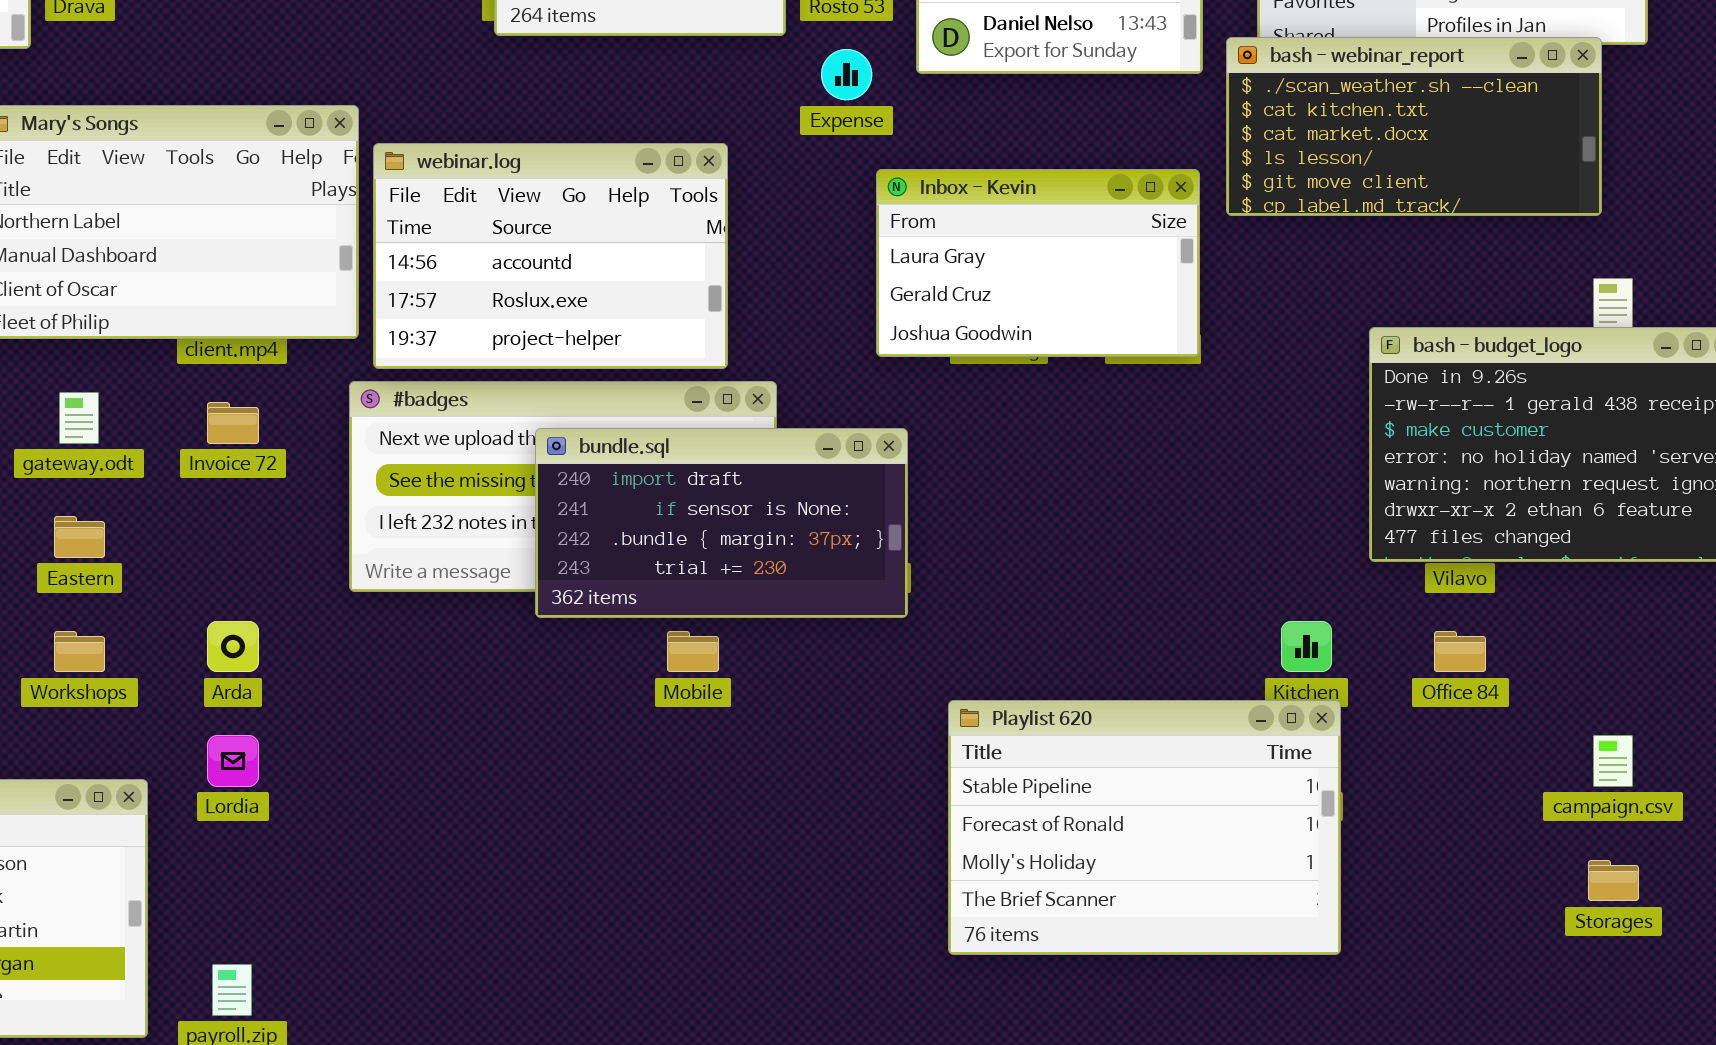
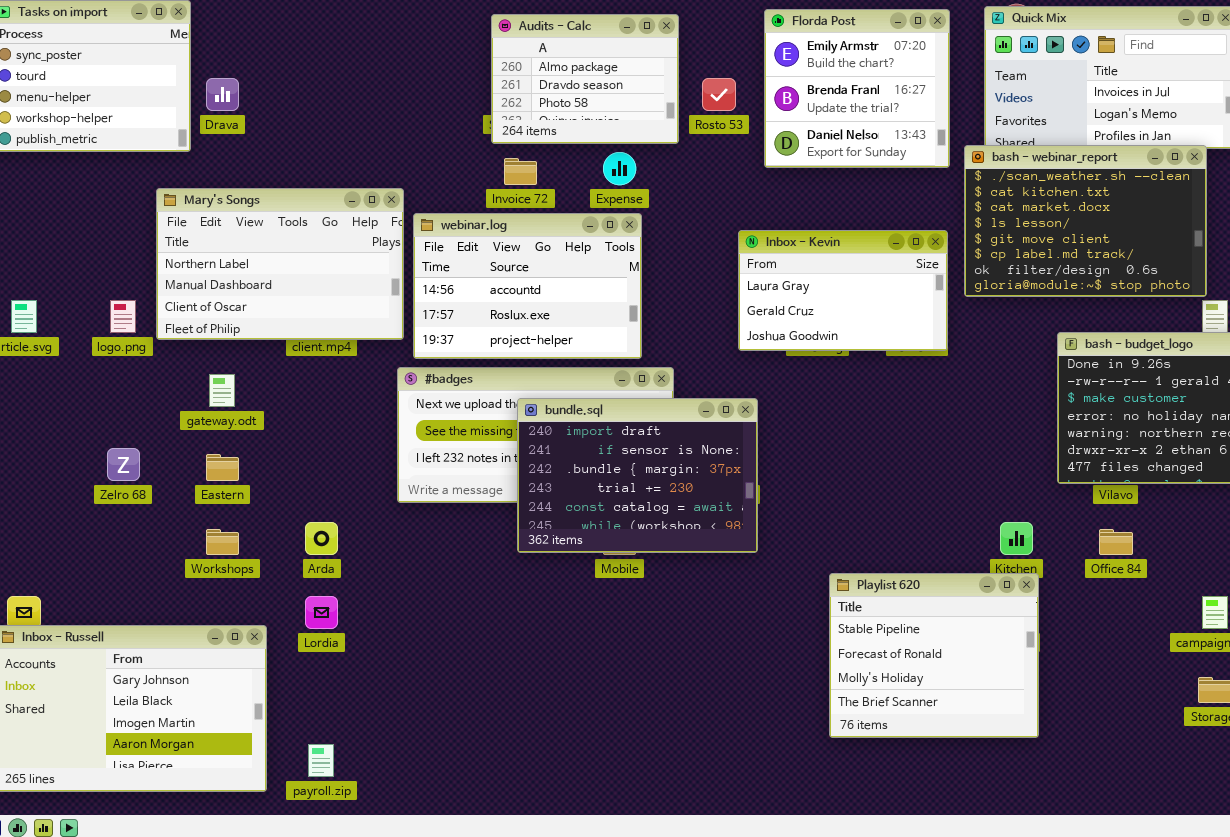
bash - webinar_report: [1226,37,1602,216] -> [964,145,1207,297], resized
Expense: [821,49,872,100] -> [603,152,636,185], moved
Invoice 72: [207,402,259,444] -> [504,158,537,185], moved
bundle.sql: [535,428,908,618] -> [517,398,758,553], resized
Playlist 620: [948,700,1341,955] -> [829,573,1039,738], resized

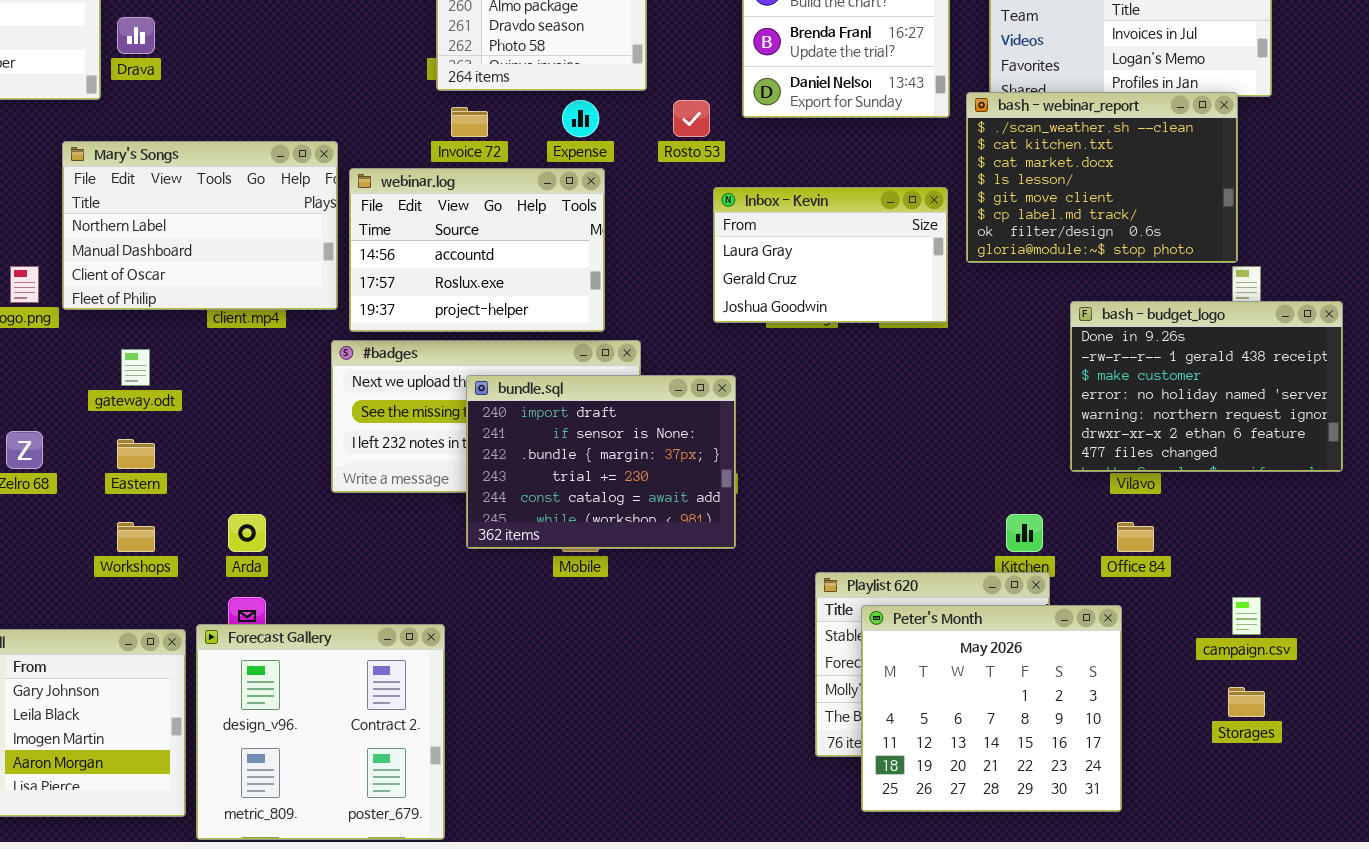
Rosto 53: [702,78,736,111] -> [673,100,710,137], moved
Peter's Month: none -> [861,605,1122,812], opened
Forecast Gallery: none -> [196,624,445,840], opened

